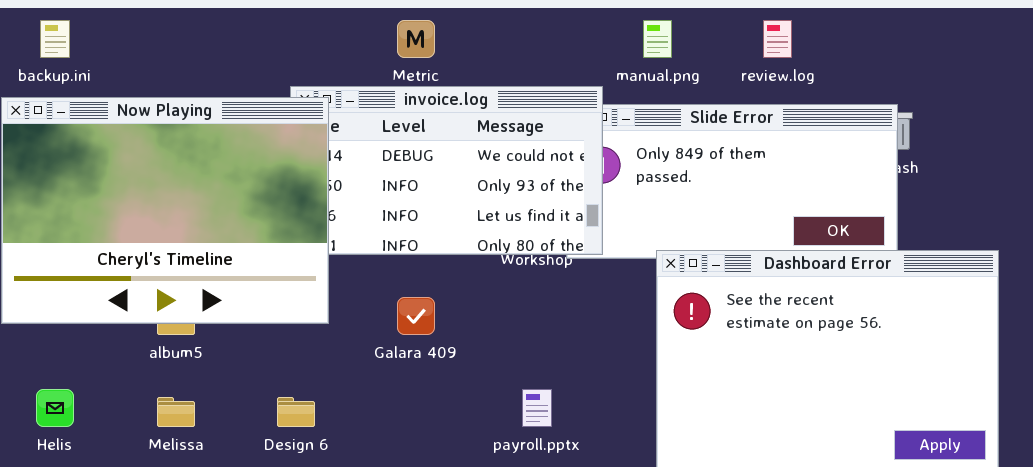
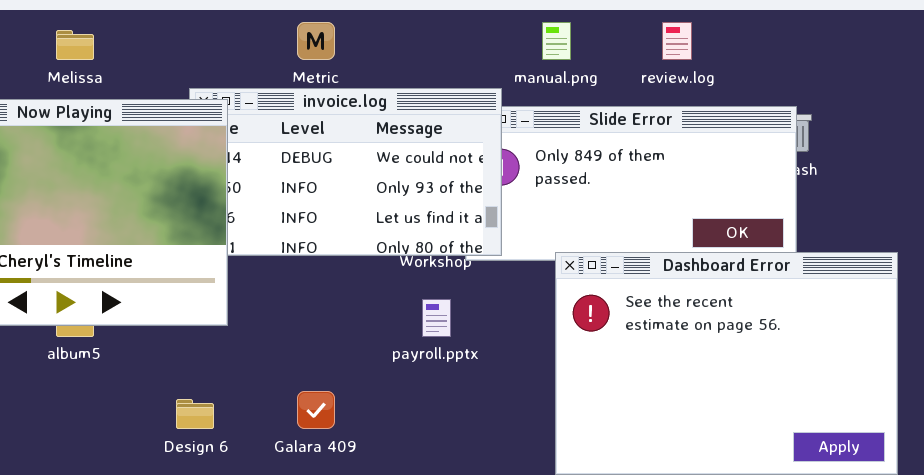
Galara 409: [397,297,435,335] -> [297,391,335,429], moved
payroll.pptx: [522,389,552,427] -> [422,299,451,337], moved
Melissa: [157,397,195,427] -> [56,30,94,60], moved

